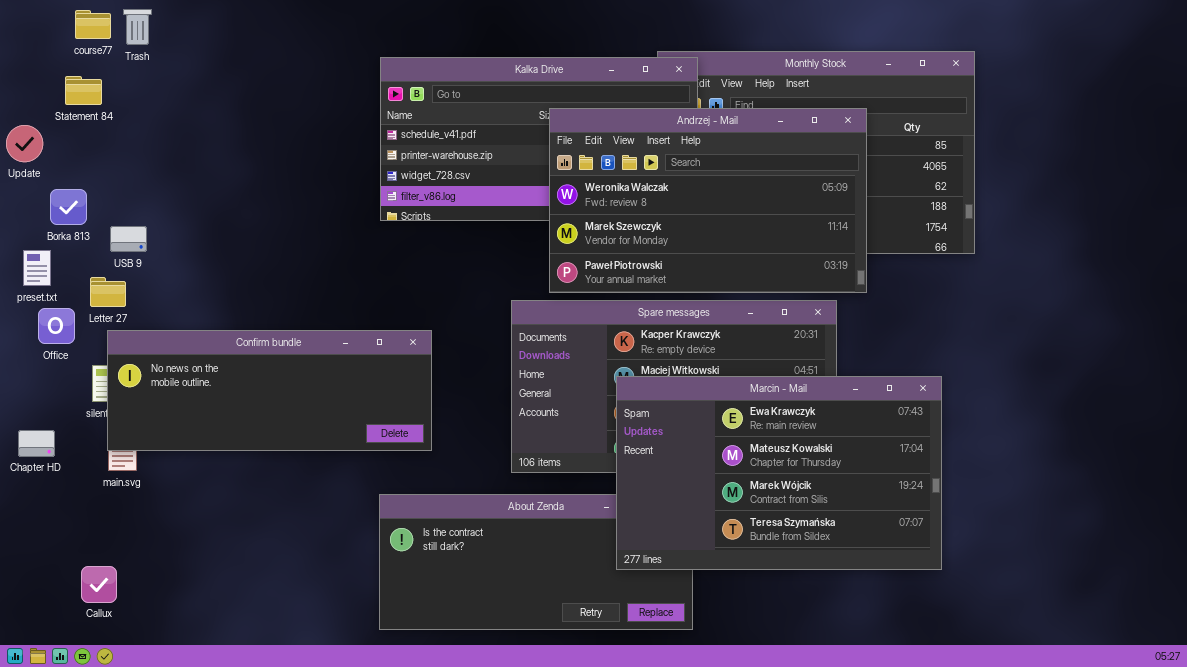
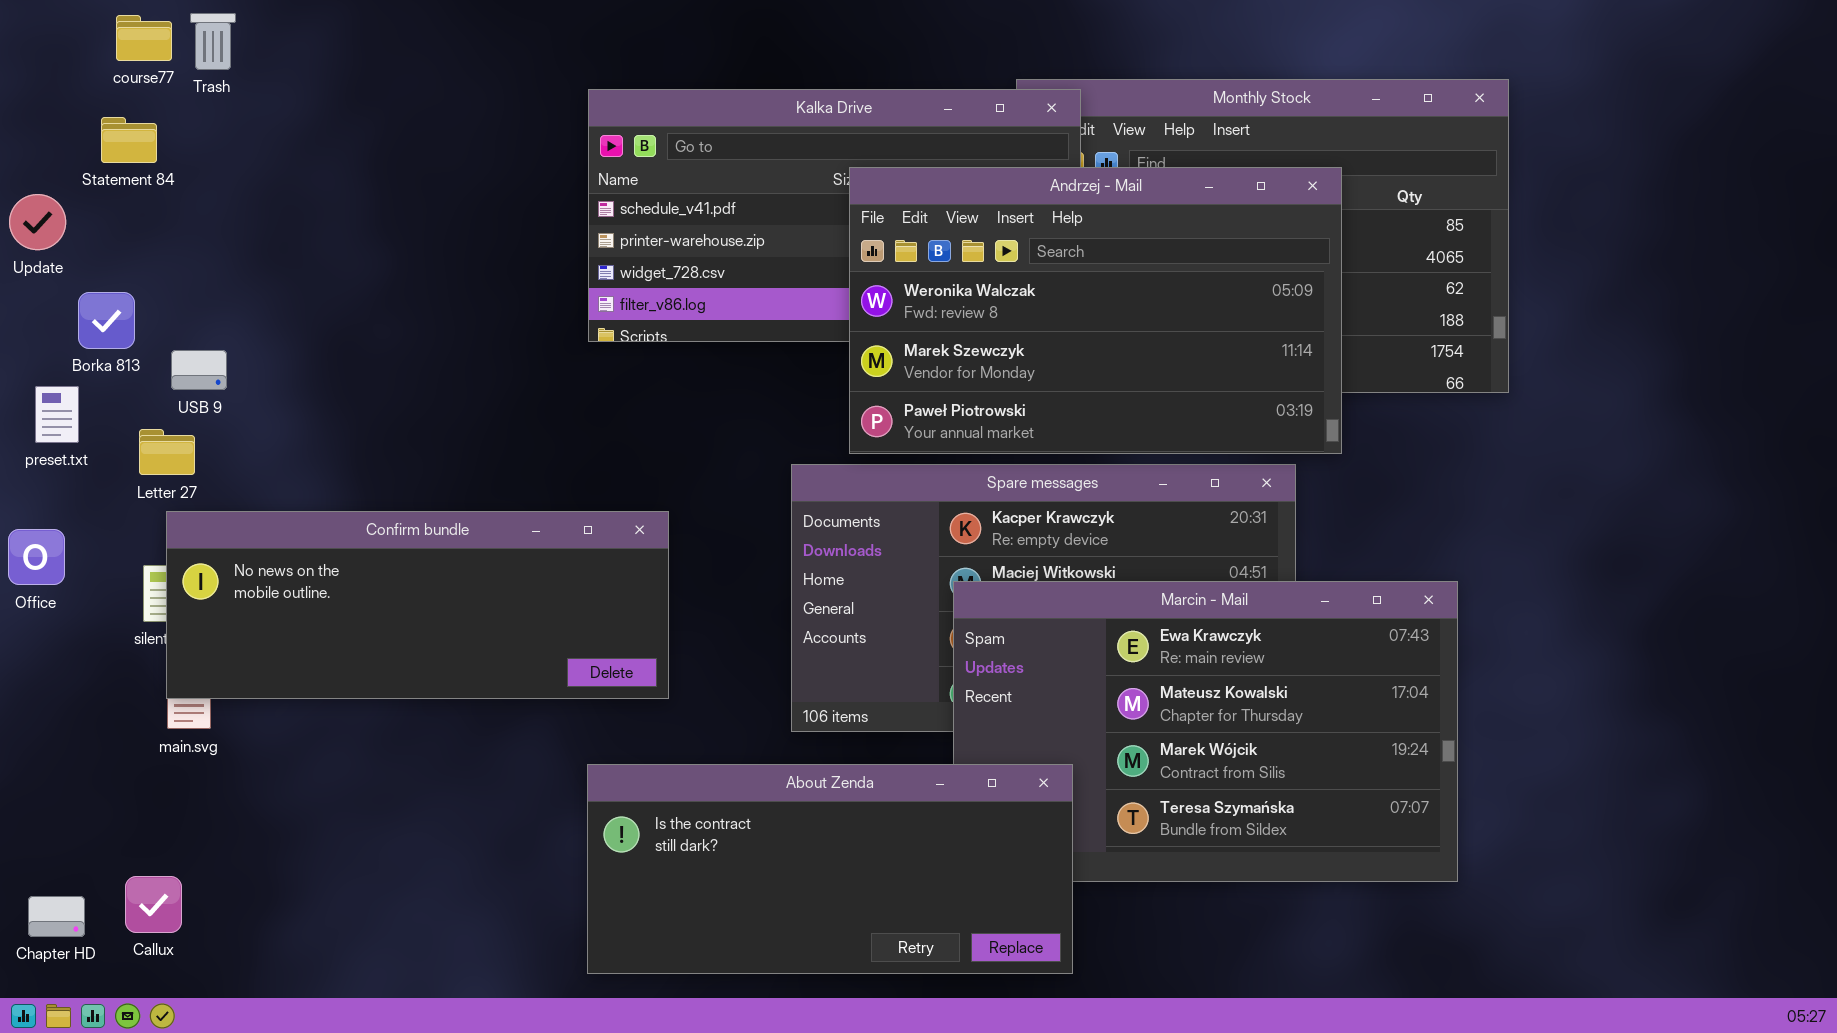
Office: [38,308,75,344] -> [8,529,65,585], moved
Chapter HD: [18,430,55,457] -> [28,896,85,937], moved
About Zenda: [379,494,693,630] -> [587,764,1073,974], raised

